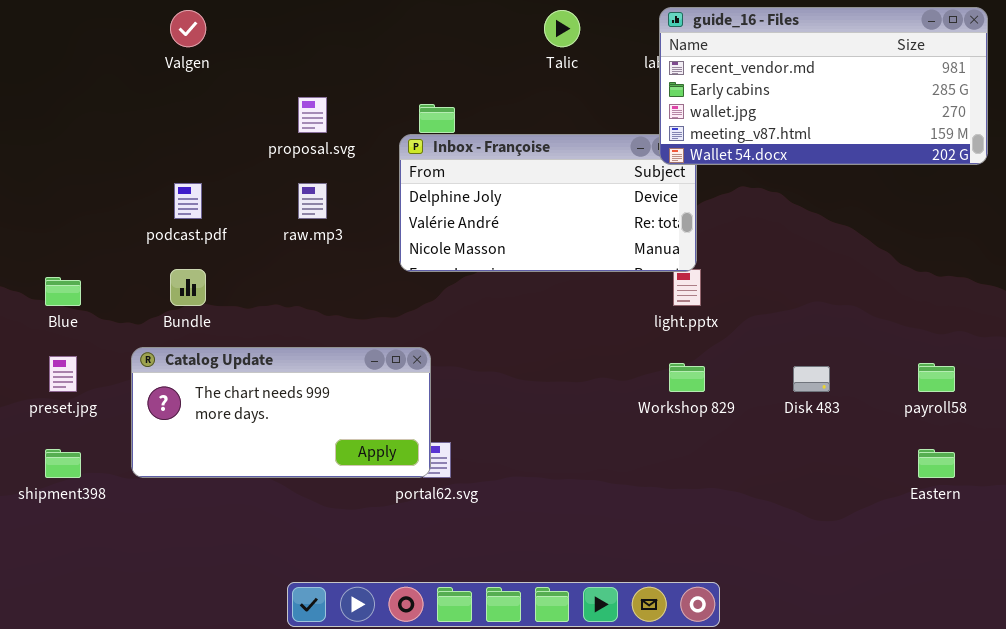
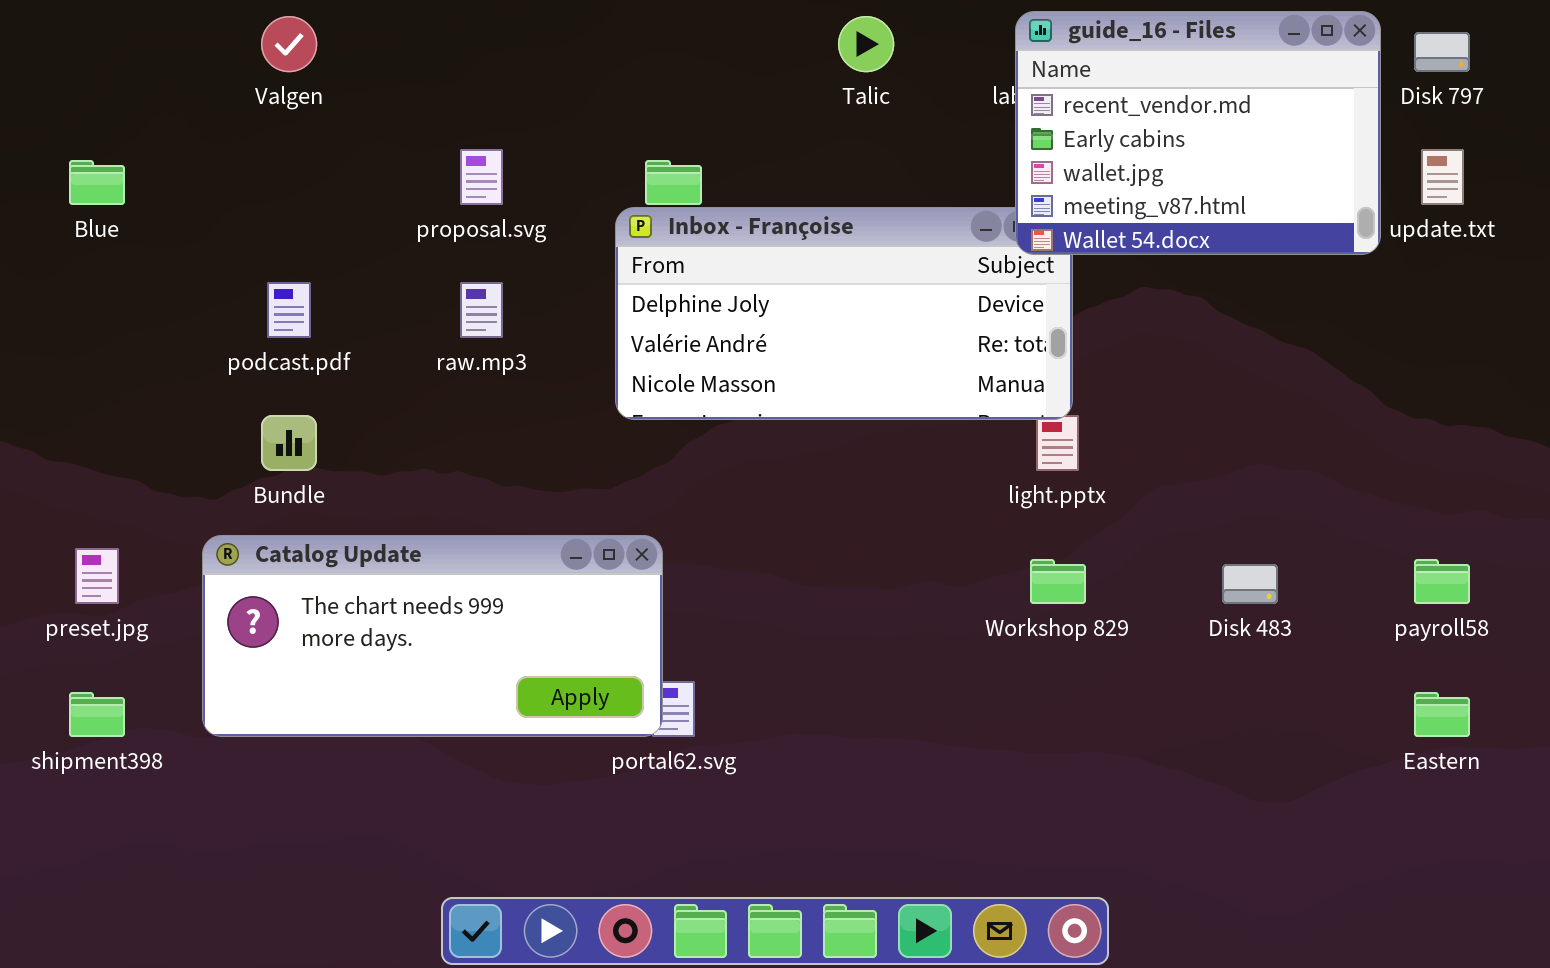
guide_16 - Files: [659,7,988,165] -> [1015,11,1381,255], resized
Blue: [45,277,81,306] -> [69,160,125,205], moved

